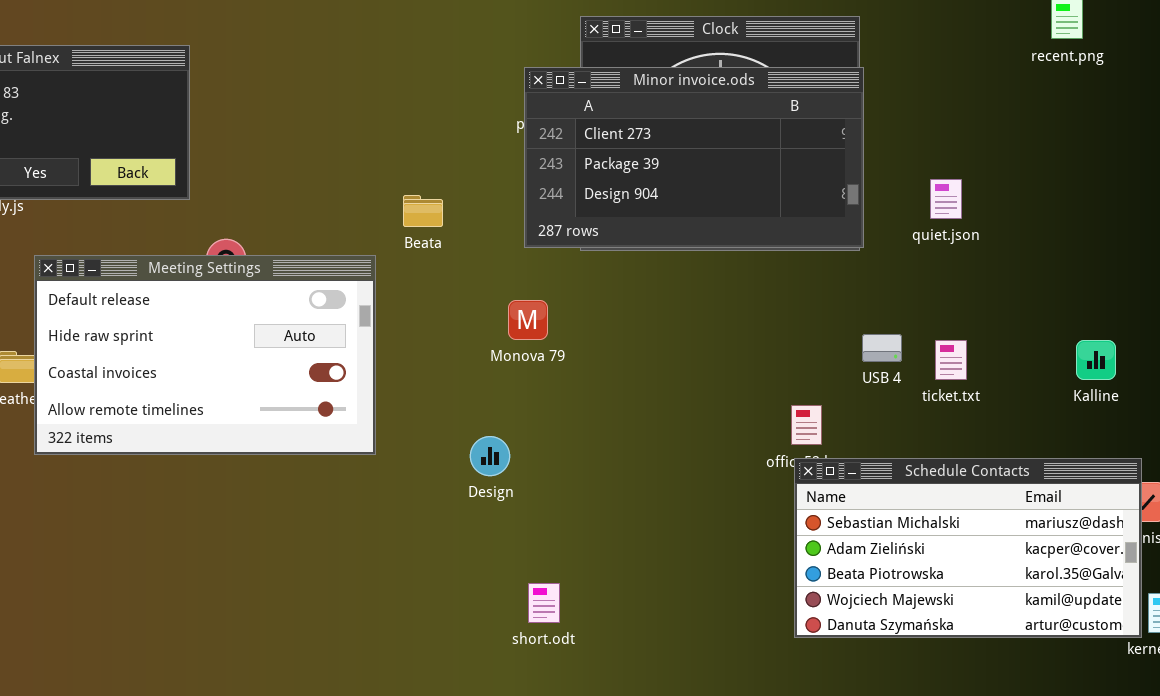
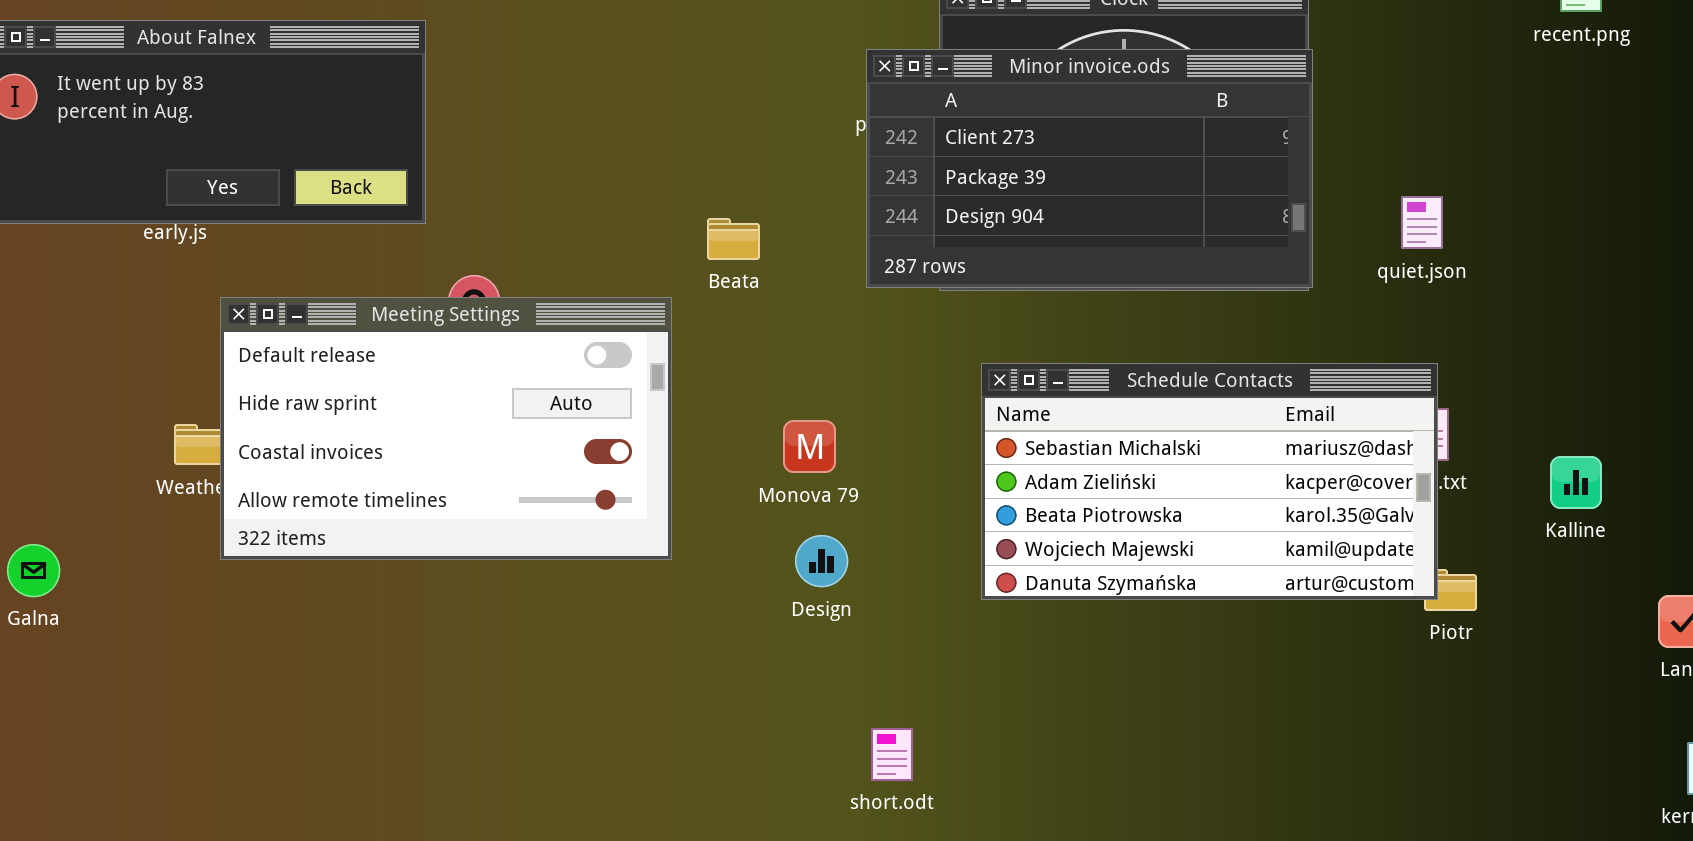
Monova 79: [508,300,548,340] -> [783,420,836,473], moved
Kalline: [1076,340,1116,380] -> [1550,456,1602,509], moved
Schedule Contacts: [794,458,1142,638] -> [981,363,1438,600], moved

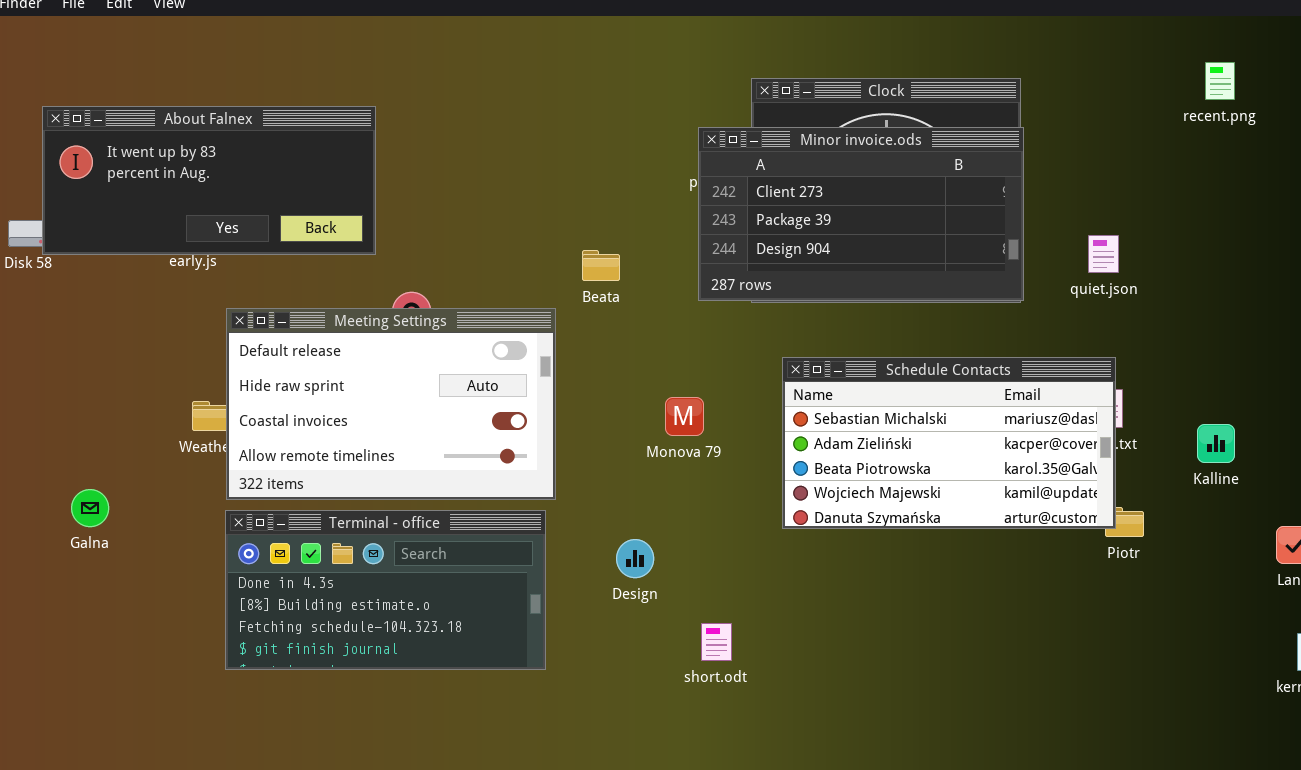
Monova 79: [783,420,836,473] -> [665,397,704,436], moved
Design: [795,535,848,587] -> [616,539,654,578], moved
Terminal - office: none -> [225,510,546,670], opened

